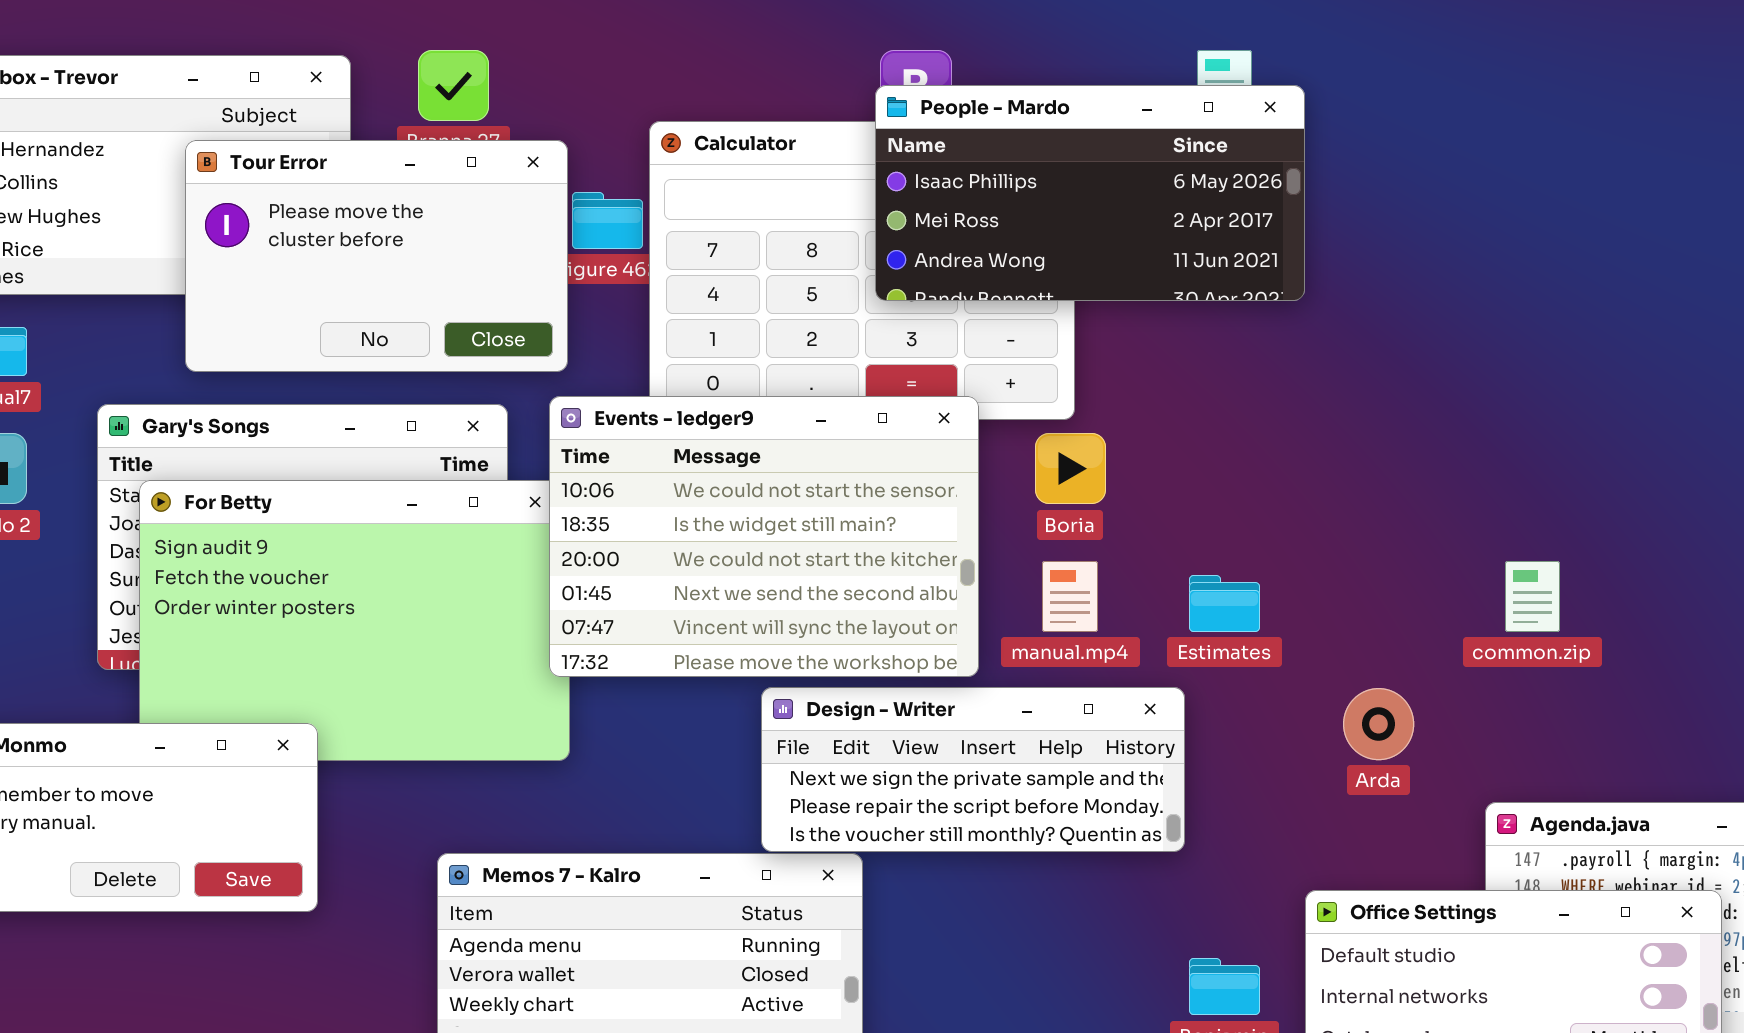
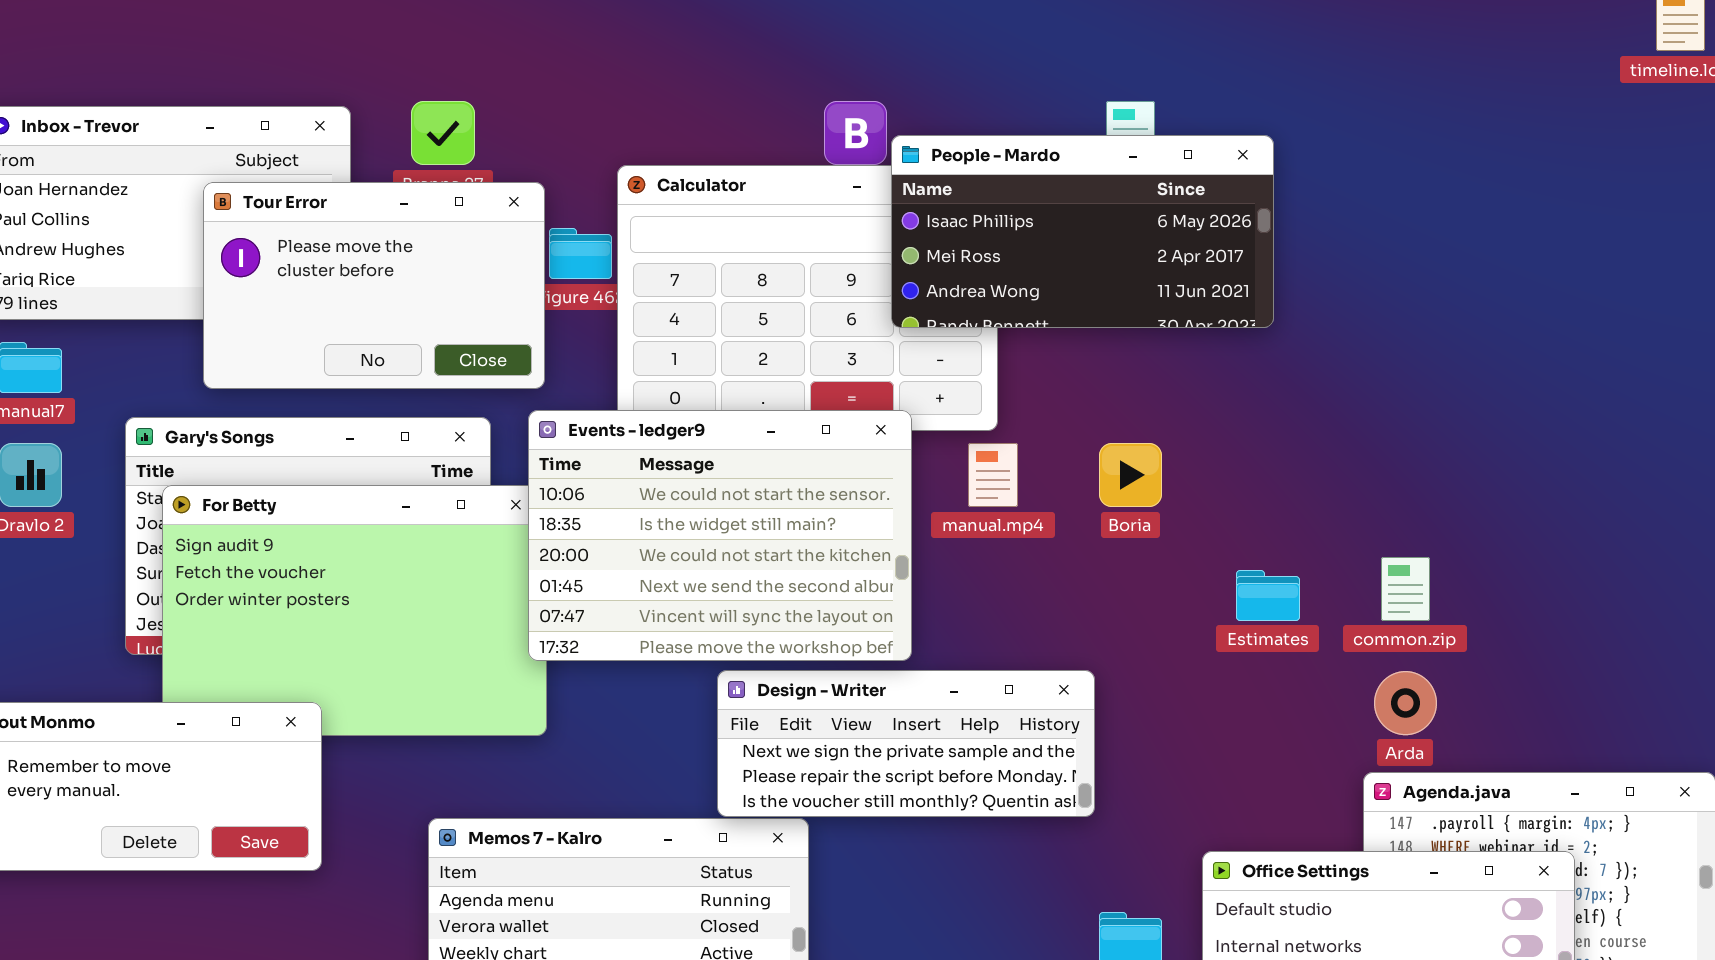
People - Mardo: [875,85,1305,301] -> [891,135,1274,328], moved
Boria: [1035,433,1106,504] -> [1099,443,1162,507], moved
manual.mp4: [1042,561,1098,632] -> [968,443,1018,507], moved
Estimates: [1189,575,1260,632] -> [1236,570,1300,621], moved
Arda: [1343,688,1414,760] -> [1374,671,1437,735], moved

